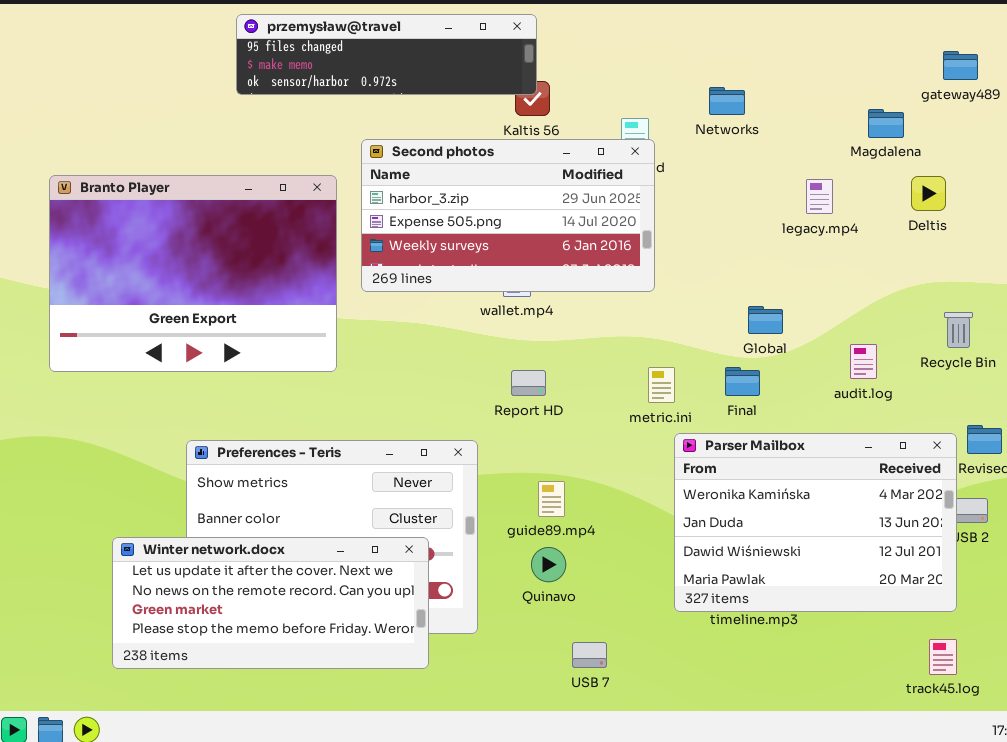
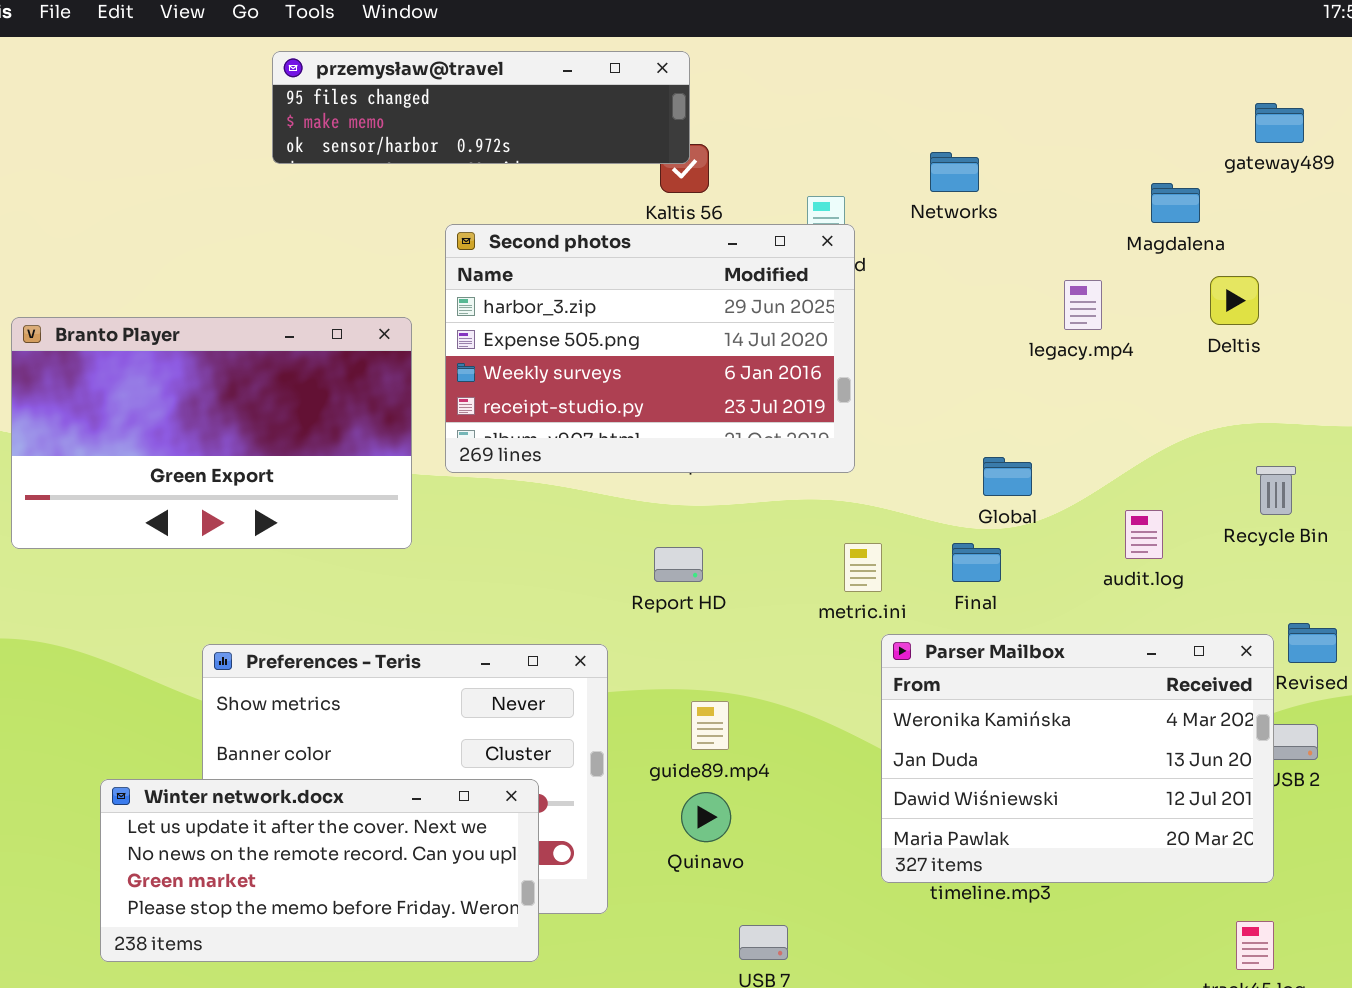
Second photos: [361,139,655,292] -> [445,224,855,473], resized
Branto Player: [49,175,337,372] -> [11,317,412,549], resized

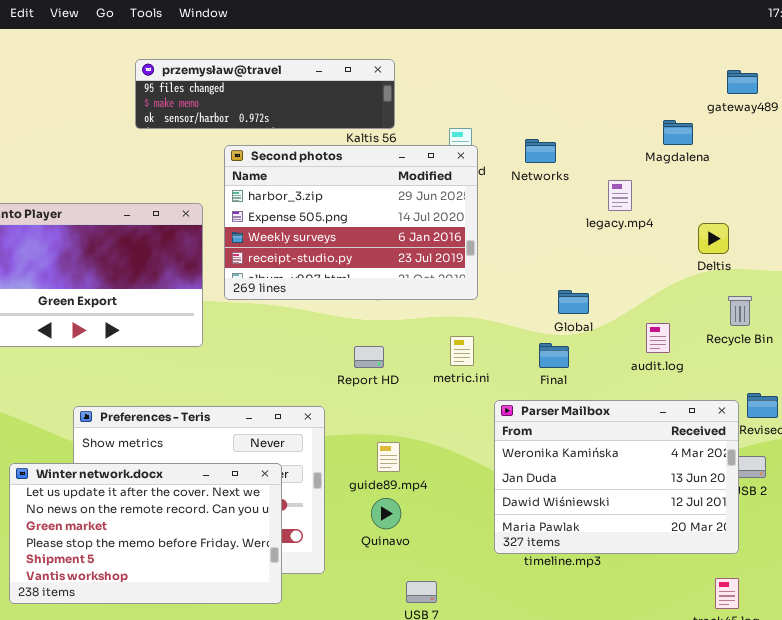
przemysław@travel: [272,51,690,164] -> [135,59,395,129], moved
Networks: [930,152,979,192] -> [525,139,556,163], moved
Deltis: [1210,276,1259,325] -> [698,223,729,254], moved
metric.ini: [844,543,882,592] -> [450,336,474,366], moved
Winter network.docx: [100,779,539,962] -> [9,463,282,604], resized

